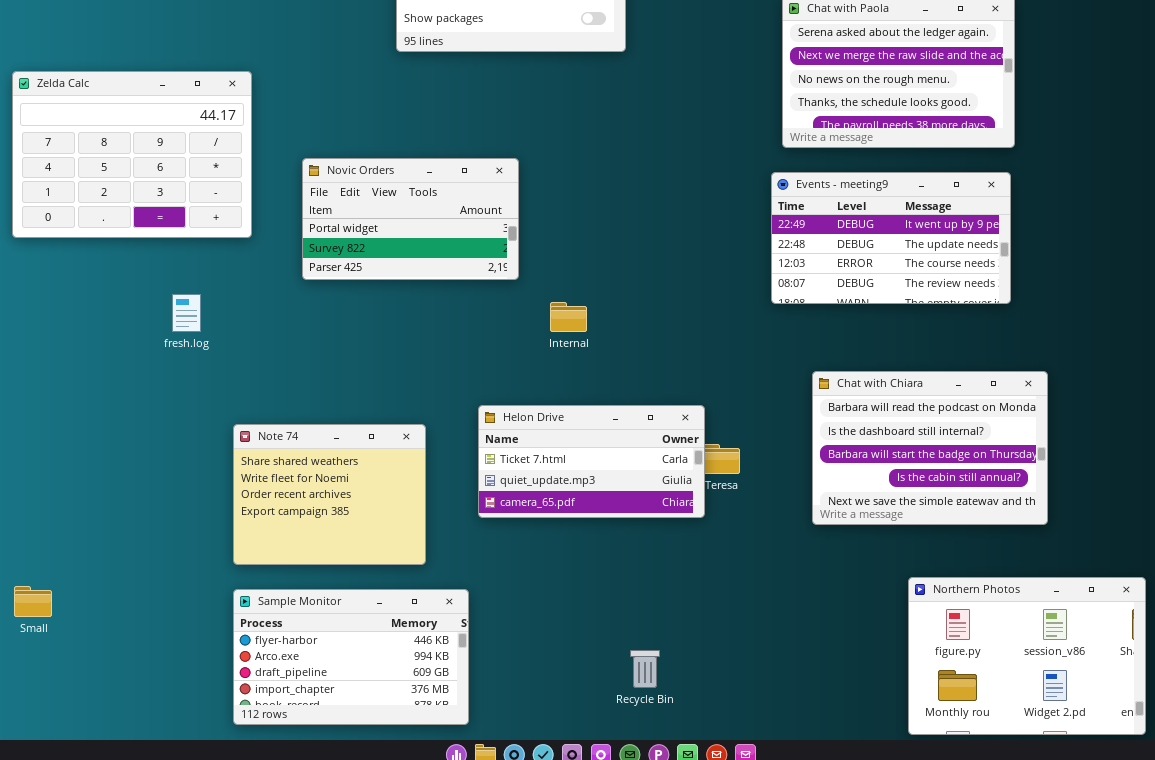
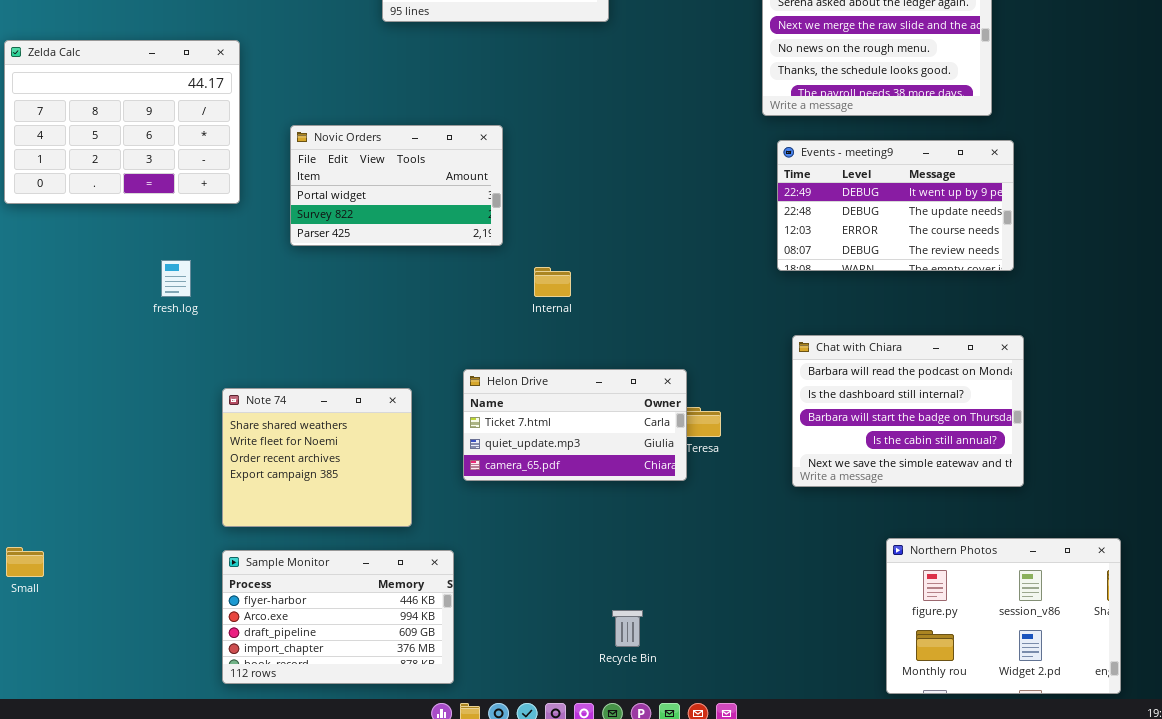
Events - meeting9: [771,172,1011,304] -> [777,140,1014,271], moved

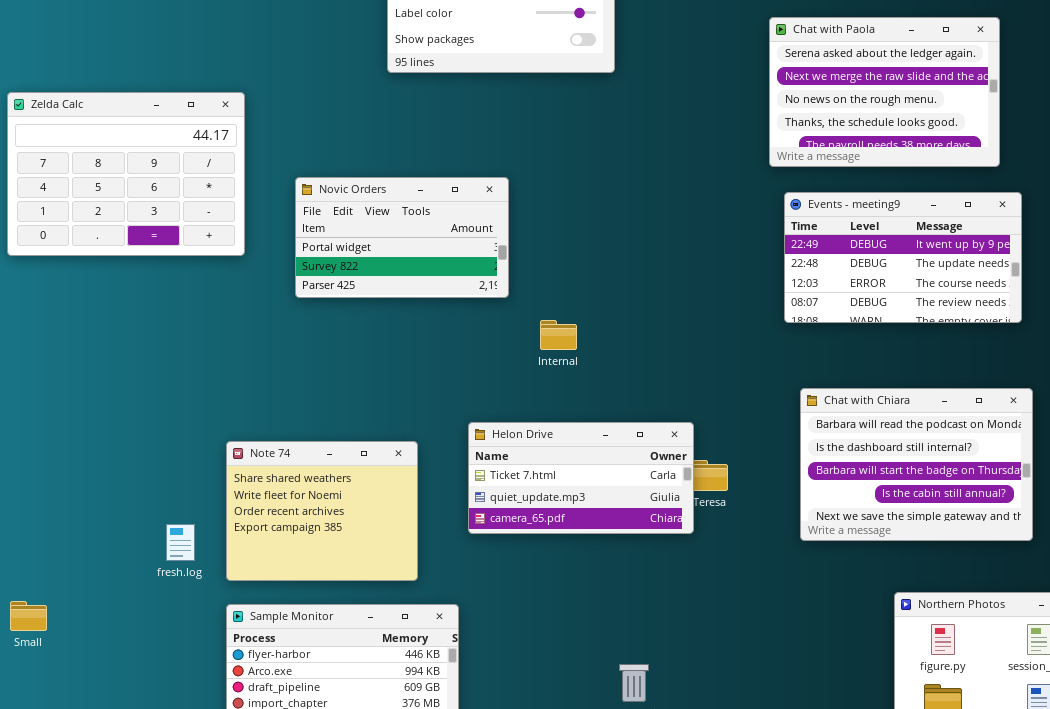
fresh.log: [161,260,191,297] -> [166,524,195,561], moved

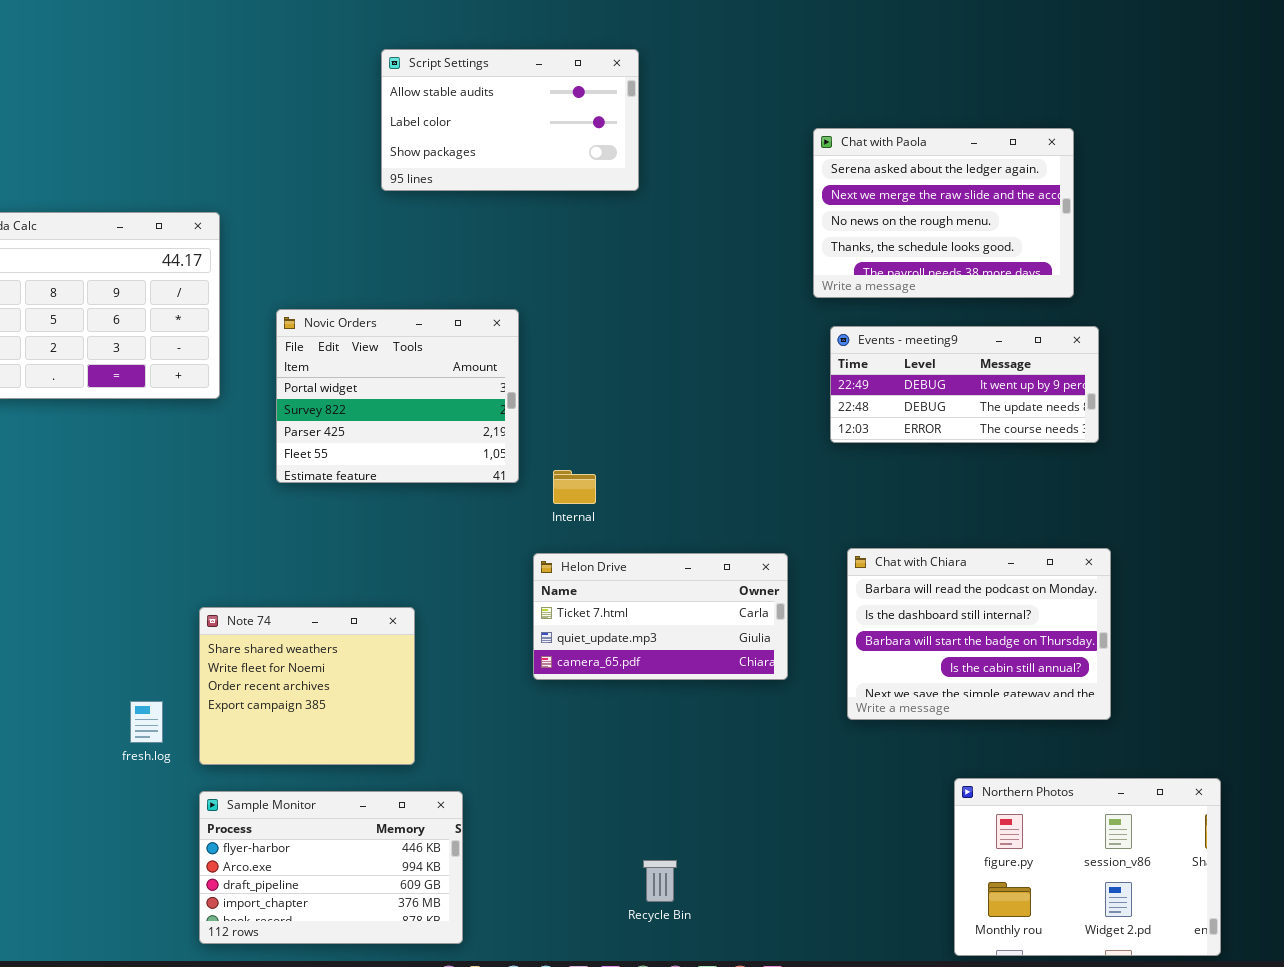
Novic Orders: [295,177,509,298] -> [276,309,519,483], resized
Events - meeting9: [784,192,1022,323] -> [830,326,1099,443], resized
Helon Drive: [468,422,694,534] -> [533,553,788,680], moved

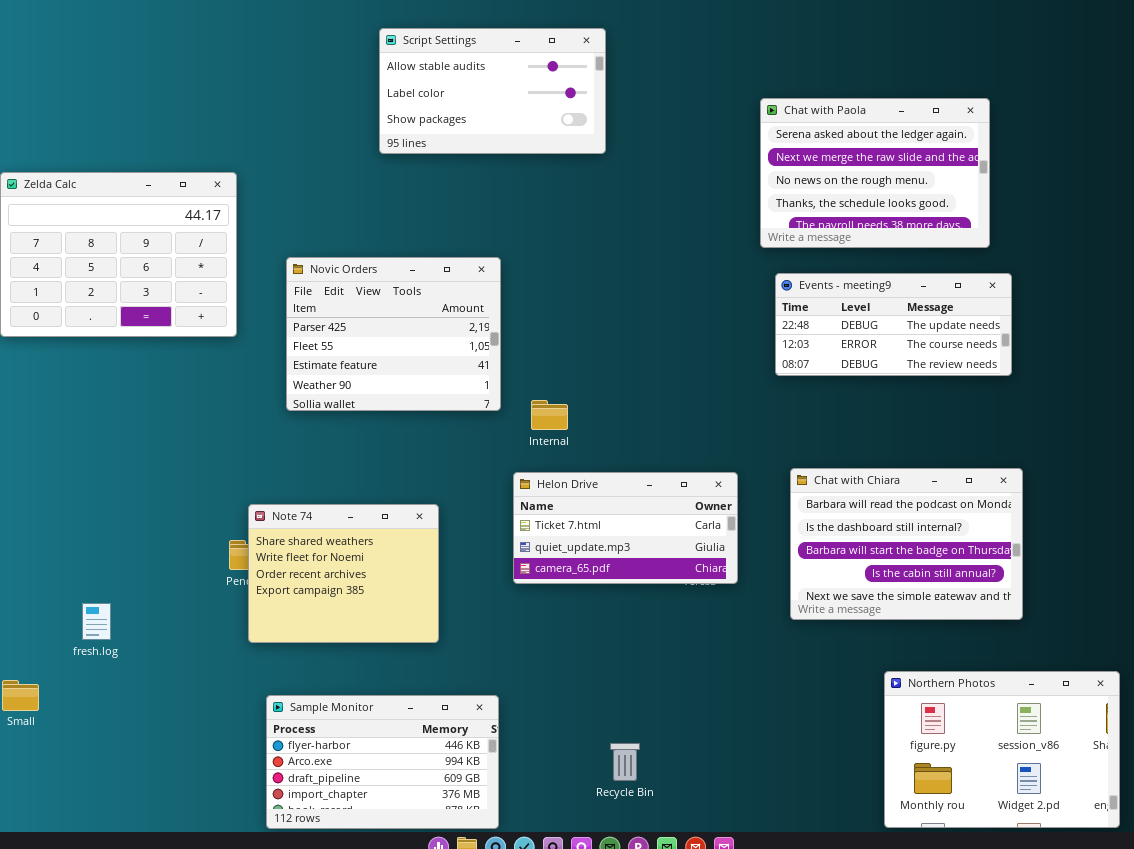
Novic Orders: [276,309,519,483] -> [286,257,501,411], scrolled down 2 rows
Events - meeting9: [830,326,1099,443] -> [775,273,1012,376], scrolled down 1 row
Note 74: [199,607,415,765] -> [248,504,439,643], moved
fresh.log: [130,701,163,743] -> [82,603,111,640], moved
Sample Monitor: [199,791,463,944] -> [266,695,499,829], moved

